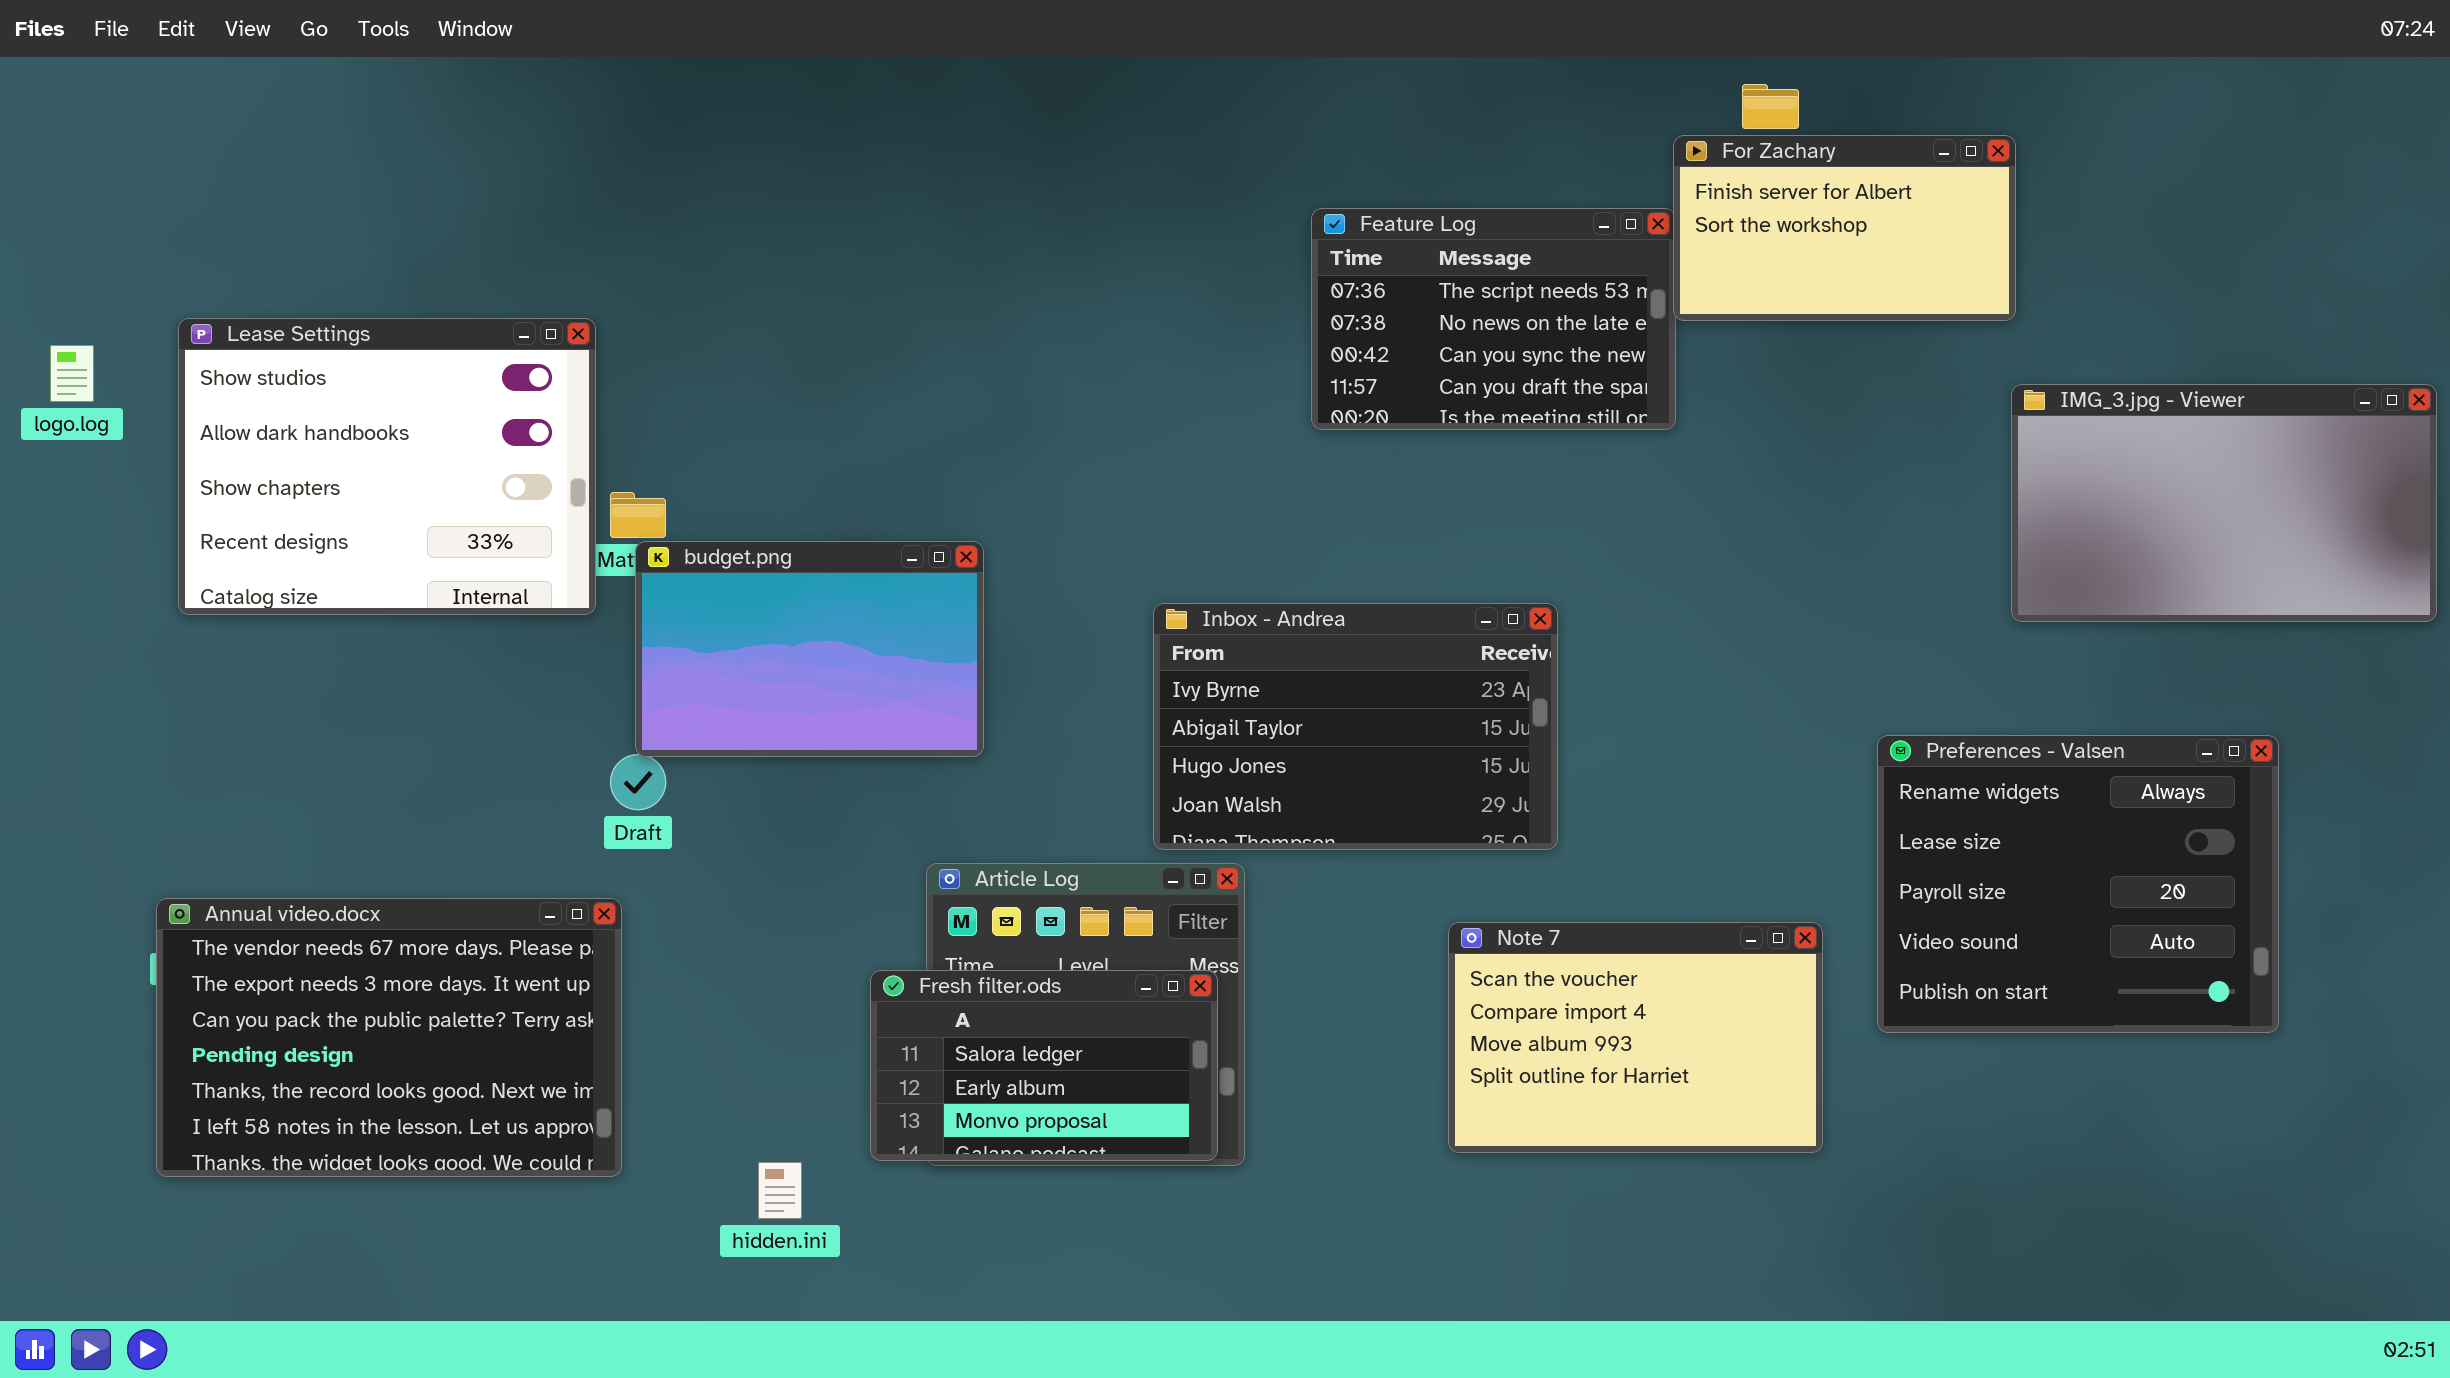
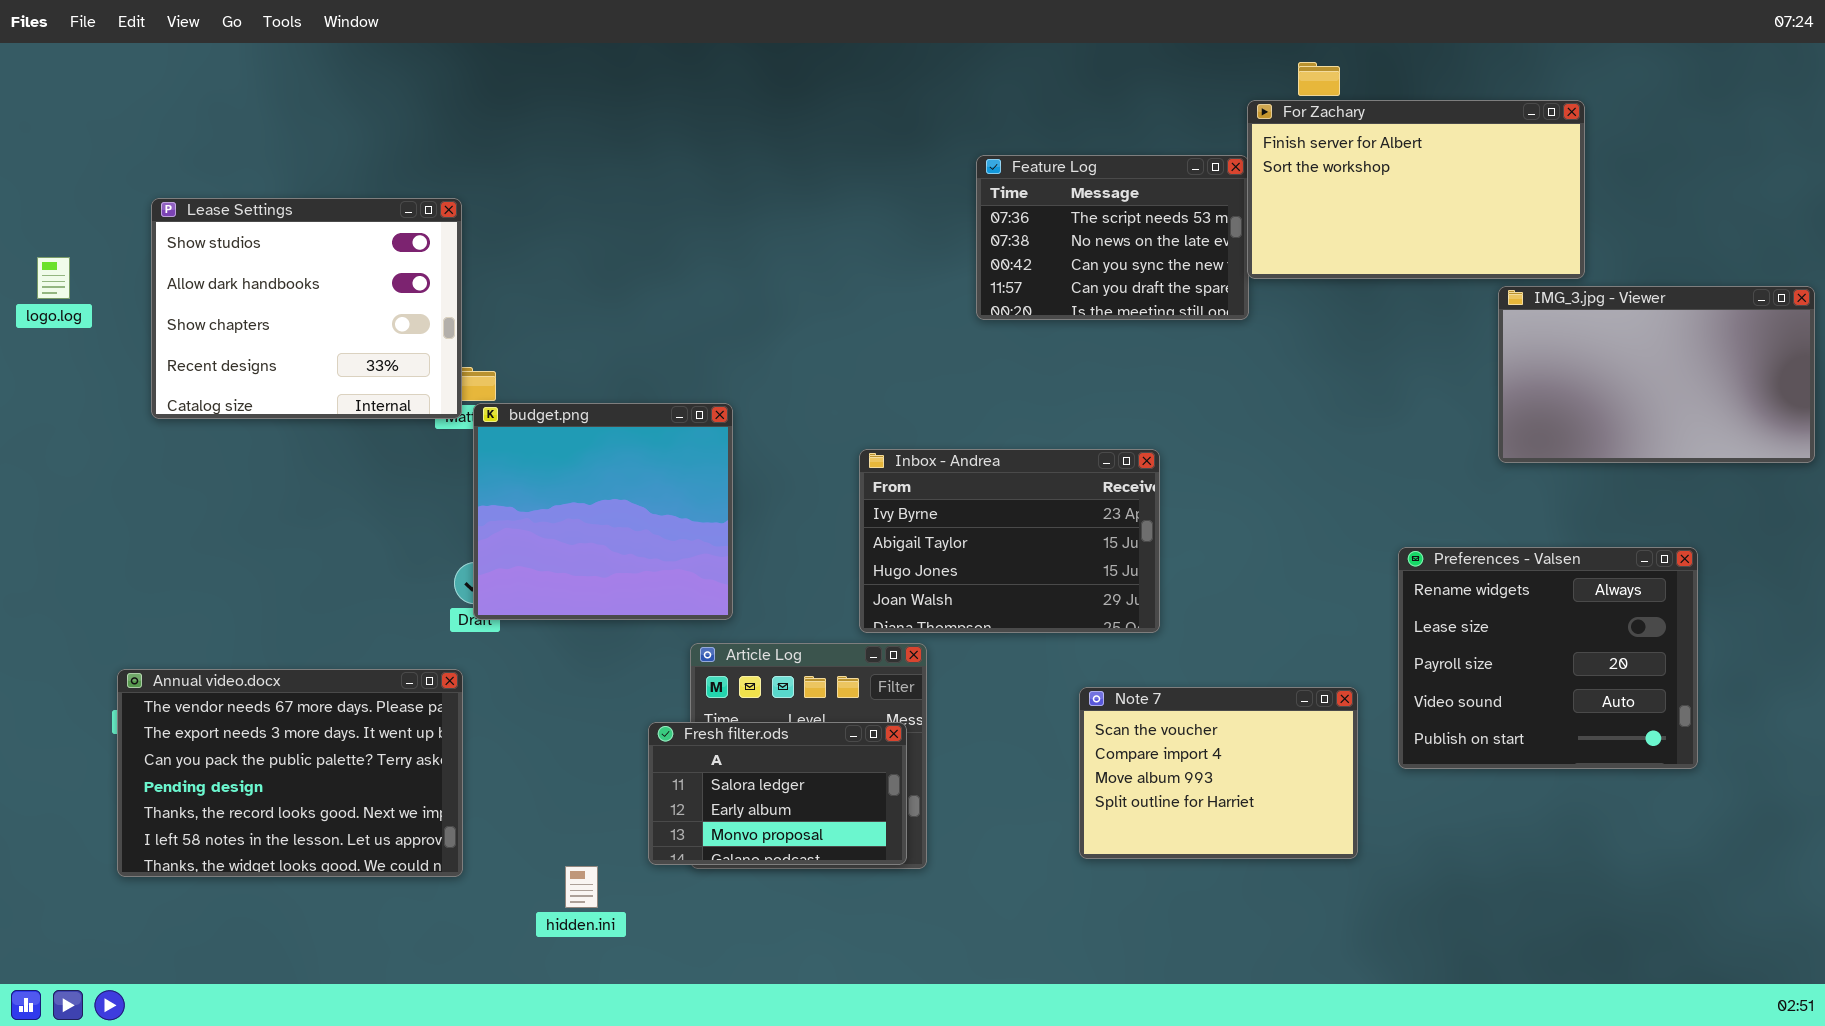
For Zachary: [1673,135,2016,321] -> [1247,100,1585,279], resized
Lease Settings: [178,318,596,615] -> [151,198,462,419], moved
budget.png: [635,541,984,757] -> [473,403,733,620], resized

